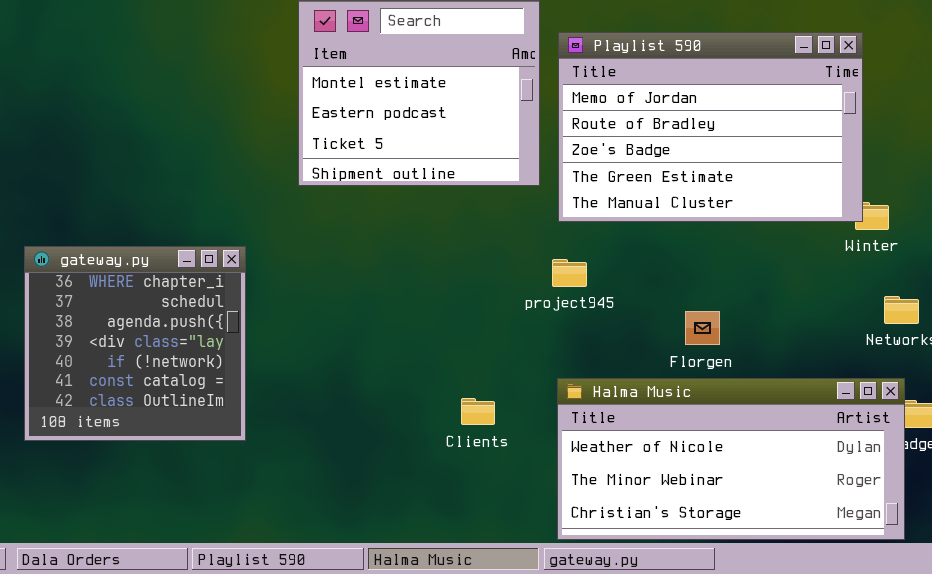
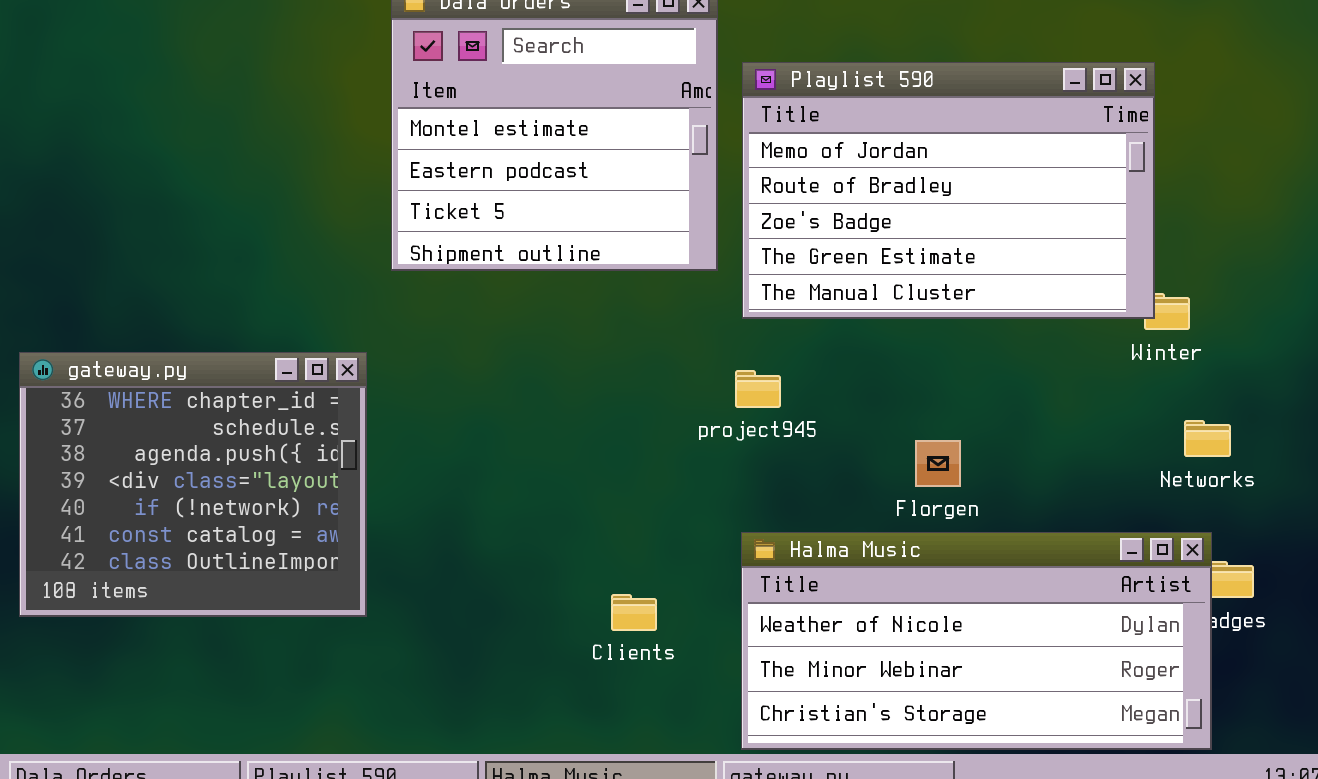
gateway.py: [24,246,246,441] -> [19,352,367,617], resized
Clients: [461,398,495,425] -> [611,594,657,631], moved

